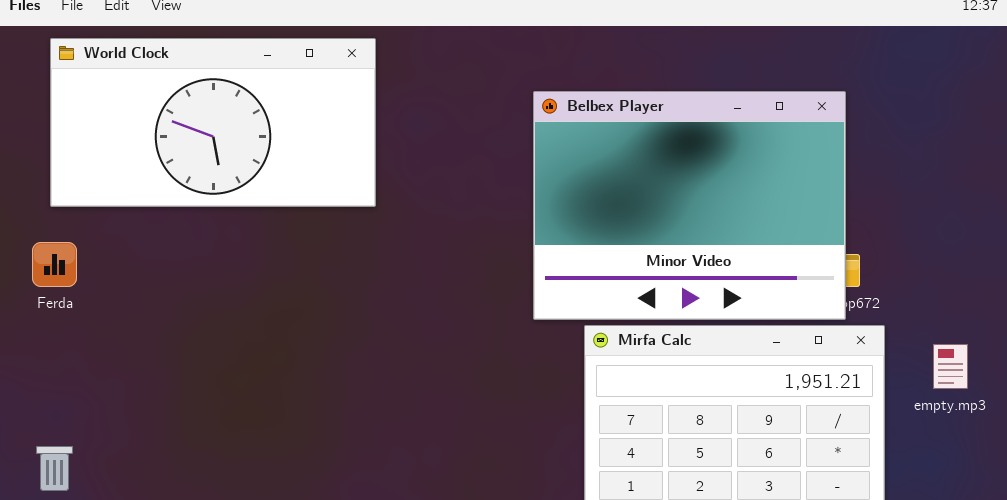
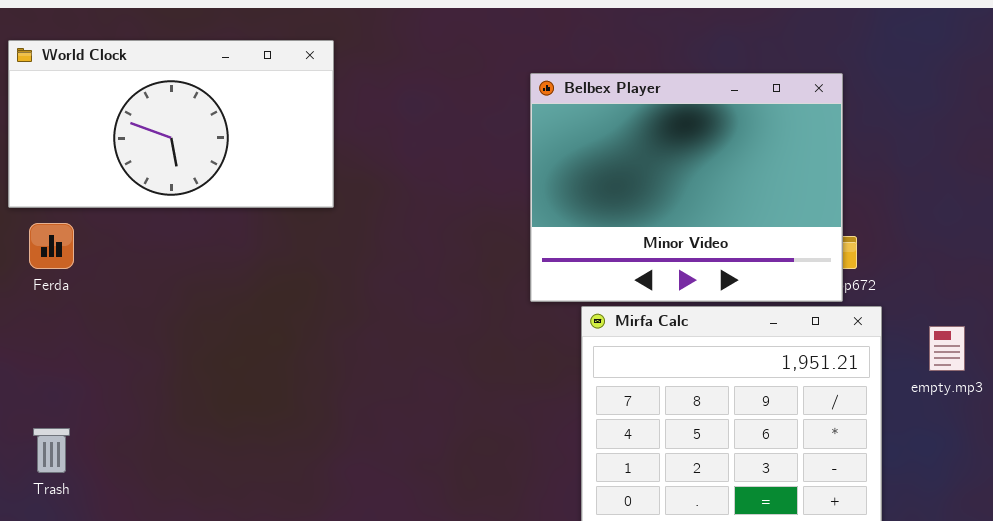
World Clock: [50,38,376,207] -> [8,40,334,208], moved

